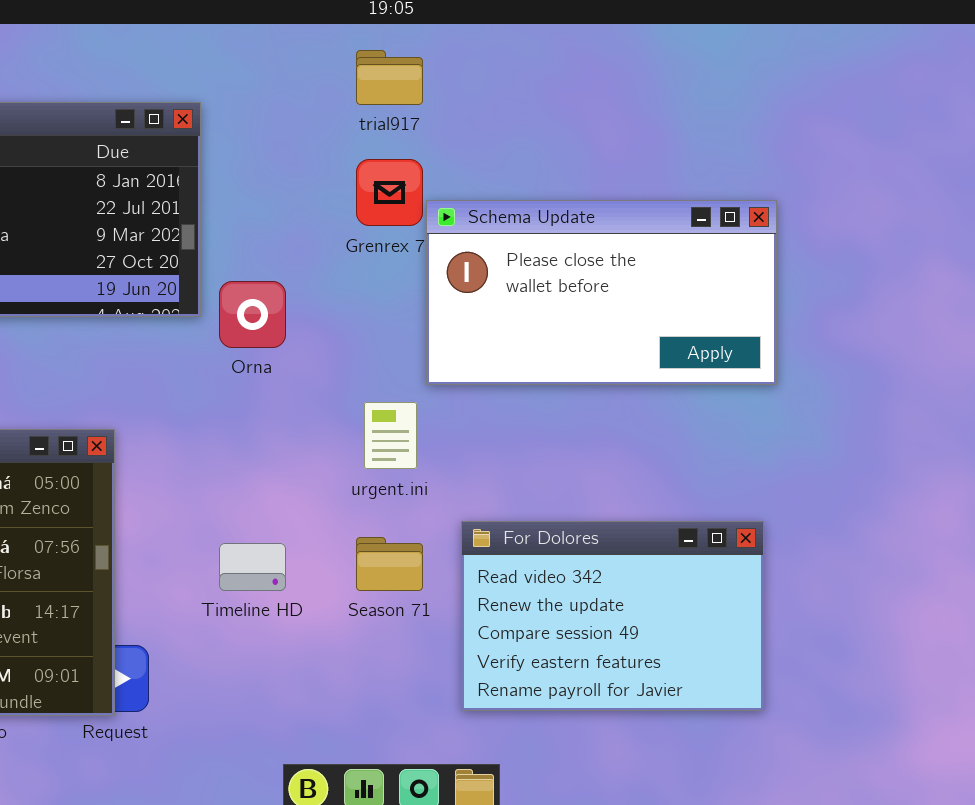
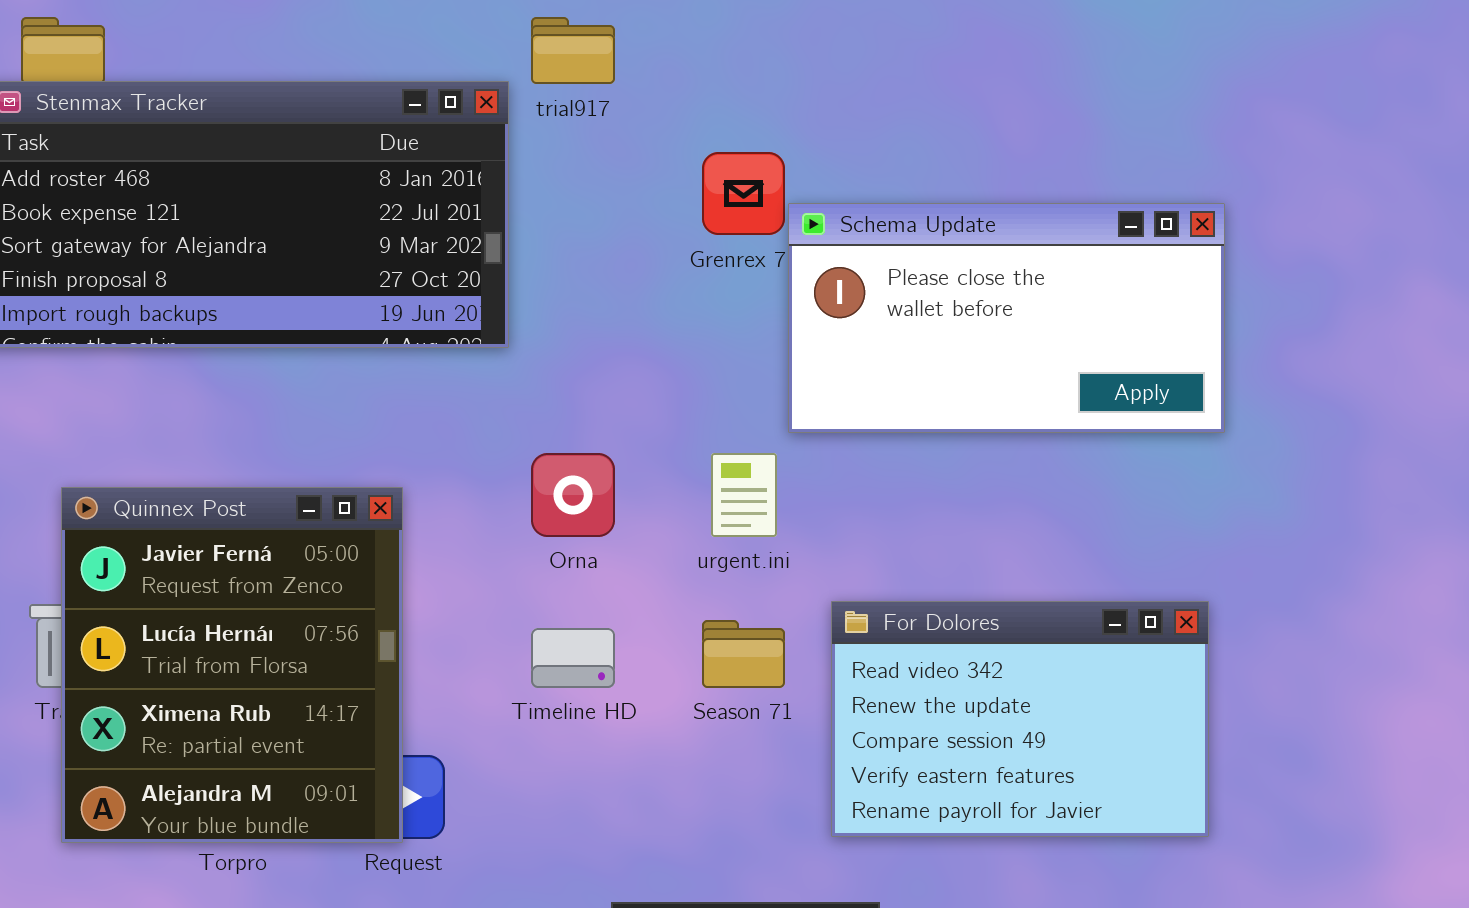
trial917: [356,50,423,105] -> [531,17,615,84], moved
Orna: [219,281,286,348] -> [531,453,615,537], moved

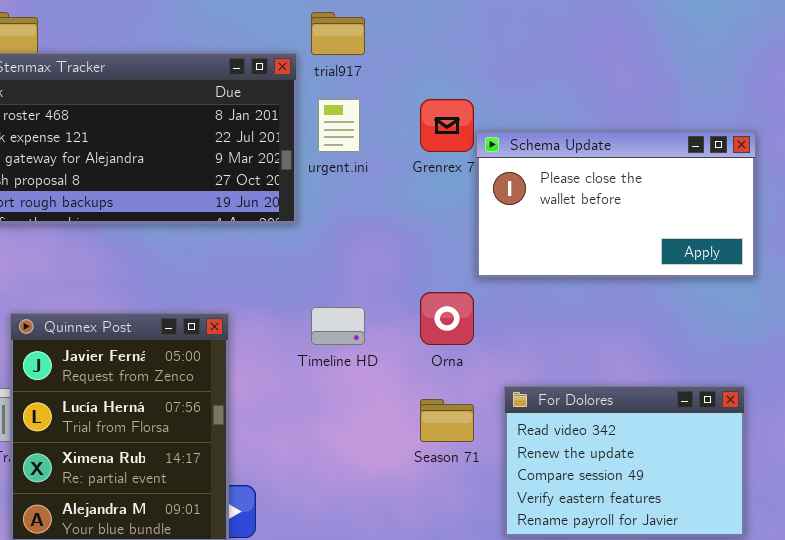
Orna: [531,453,615,537] -> [420,292,474,345], moved
urgent.ini: [711,453,777,537] -> [318,99,360,152], moved
Timeline HD: [531,628,615,688] -> [311,307,365,345], moved

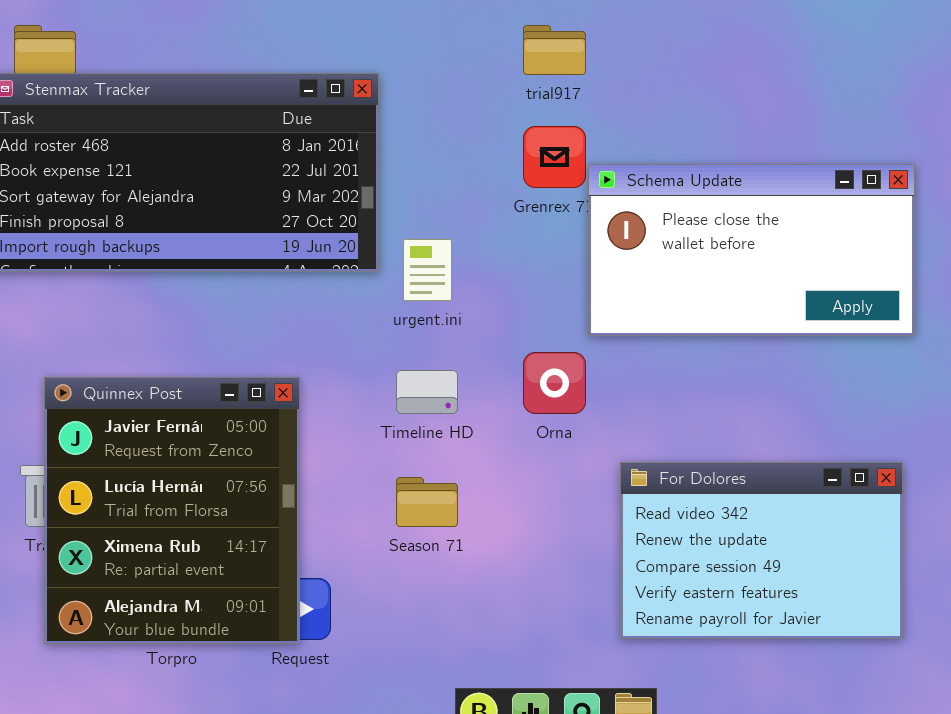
trial917: [311,12,365,55] -> [523,25,586,75], moved
urgent.ini: [318,99,360,152] -> [403,239,452,301], moved
Season 71: [420,399,474,442] -> [396,477,458,527], moved

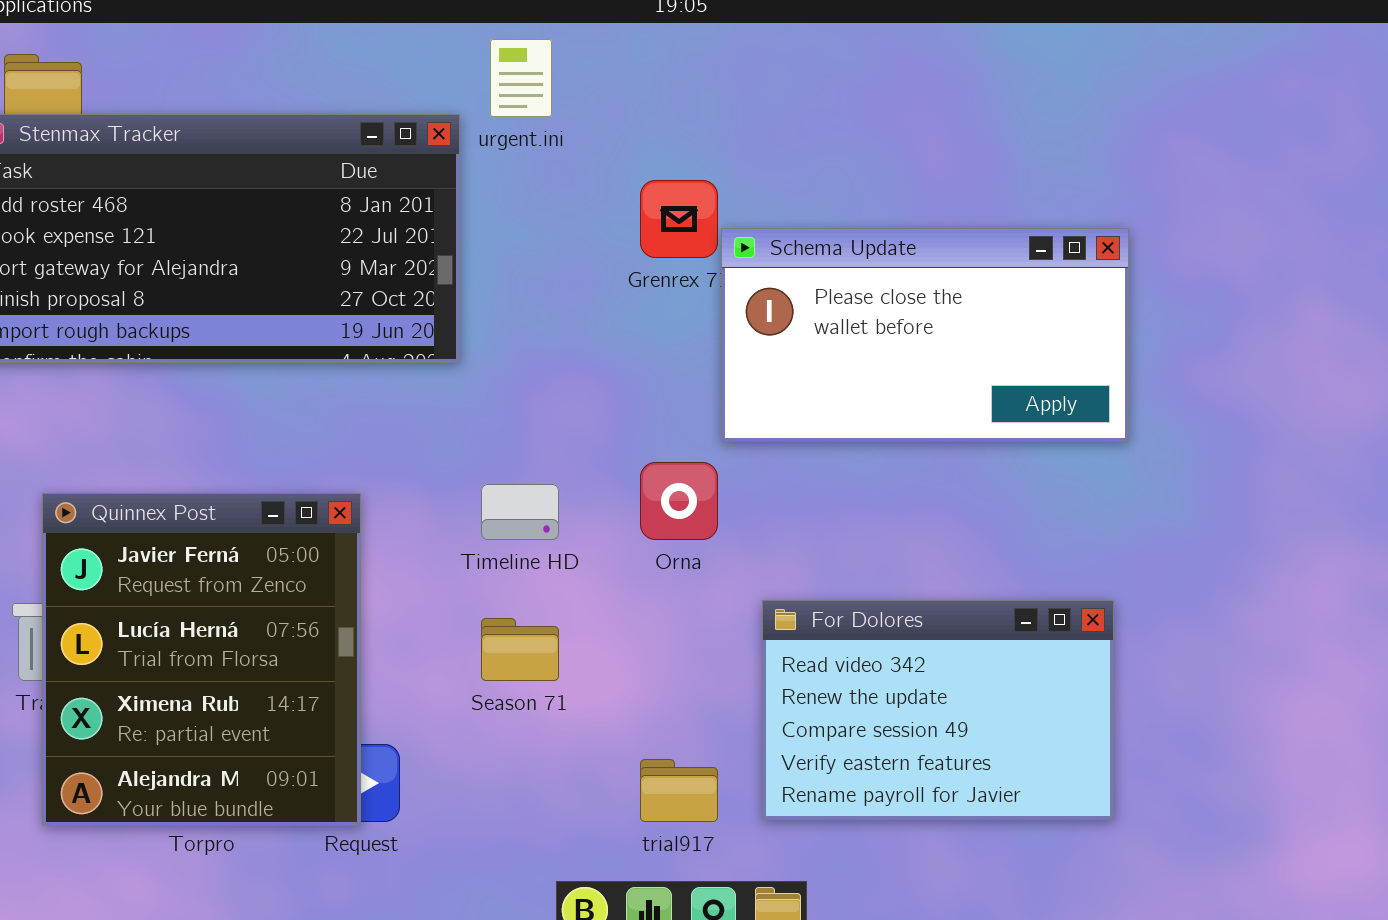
trial917: [523,25,586,75] -> [640,759,718,822], moved
urgent.ini: [403,239,452,301] -> [490,39,552,117], moved

